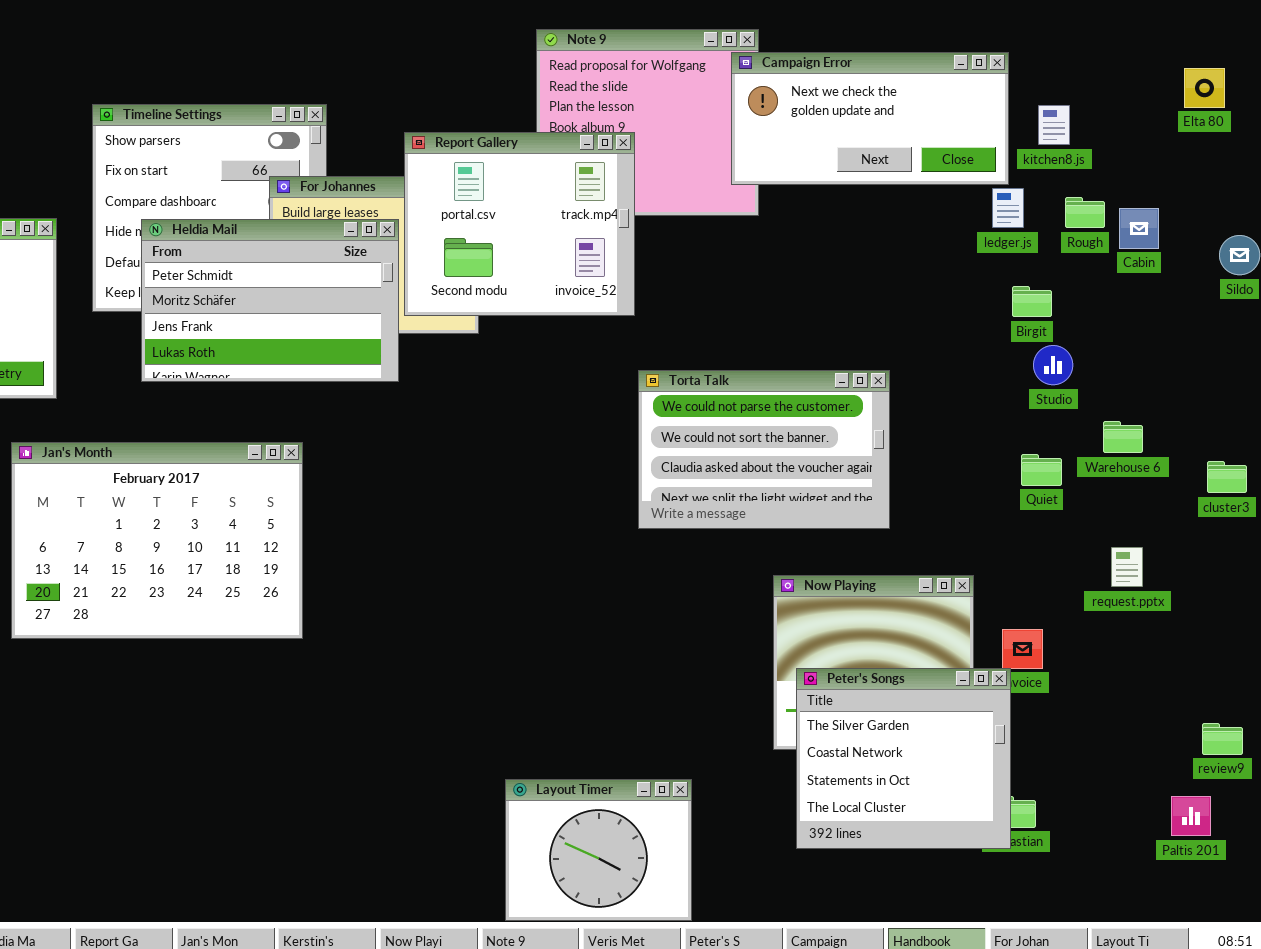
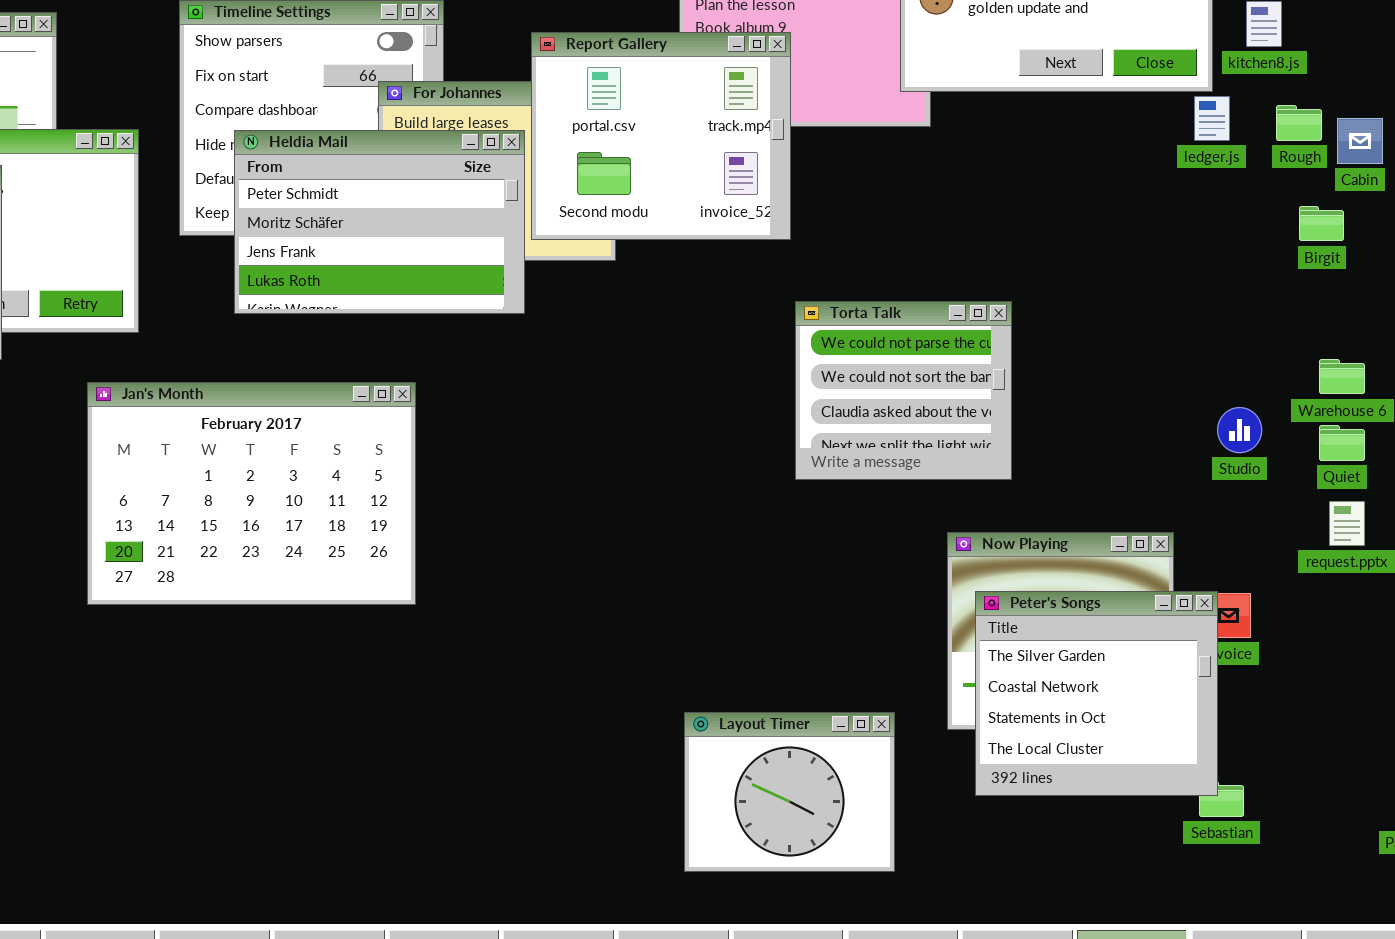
Birgit: [1012,286,1052,317] -> [1299,206,1344,241], moved
Studio: [1033,345,1073,385] -> [1217,407,1262,453], moved
Torta Talk: [638,370,890,529] -> [795,301,1012,480], resized
Quiet: [1021,454,1062,486] -> [1319,425,1365,461], moved
Peter's Songs: [796,668,1011,849] -> [975,591,1218,796], moved
Layout Timer: [505,779,692,921] -> [684,712,895,872], moved

